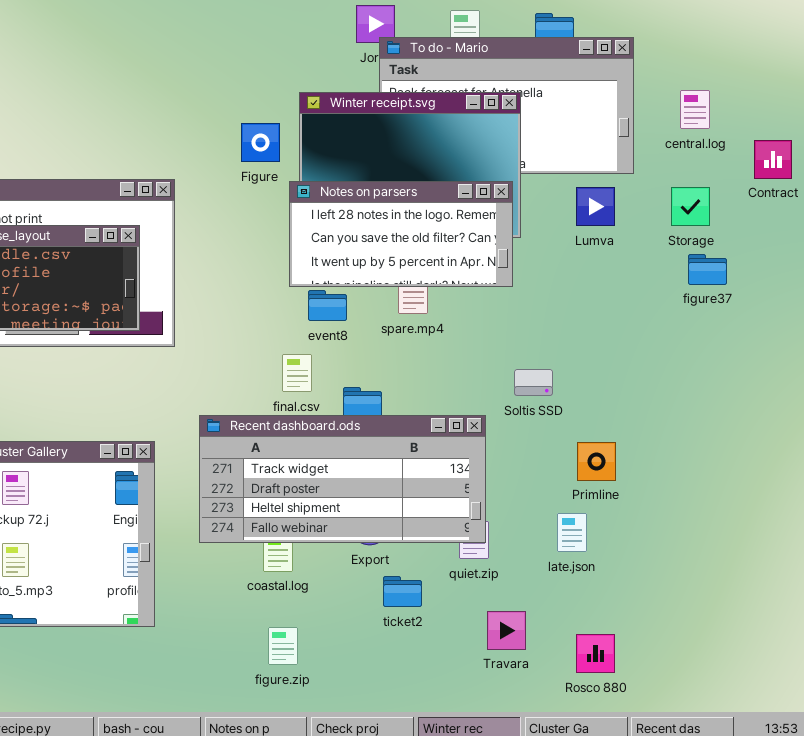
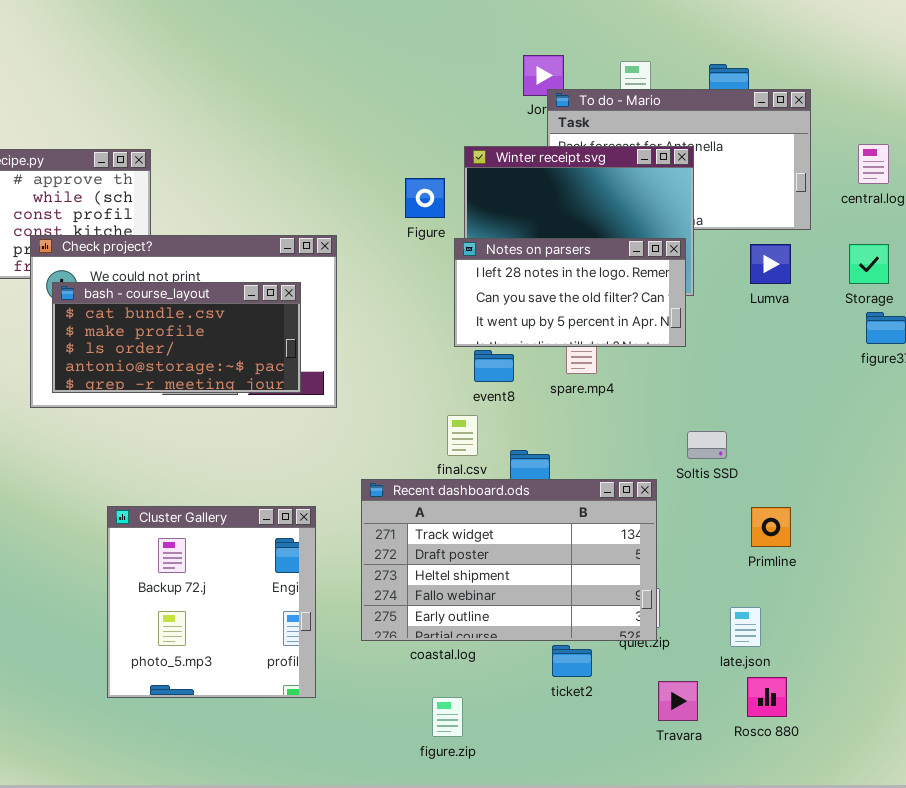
Recent dashboard.ods: [199,415,486,543] -> [361,479,657,641], resized
late.json: [557,513,587,552] -> [730,607,761,647], moved
Rosco 880: [576,634,615,673] -> [747,677,787,717], moved

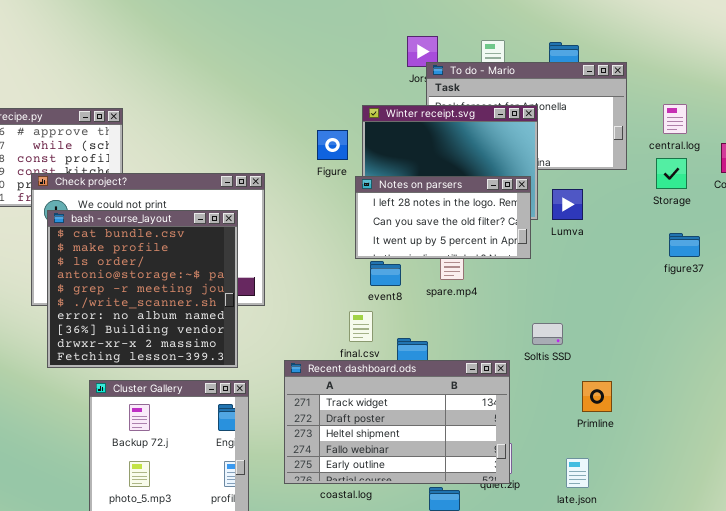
Lumva: [750,244,791,284] -> [552,189,583,220], moved
Storage: [849,244,889,284] -> [656,158,687,189], moved
bash - course_layout: [52,282,301,393] -> [47,210,238,368], resized

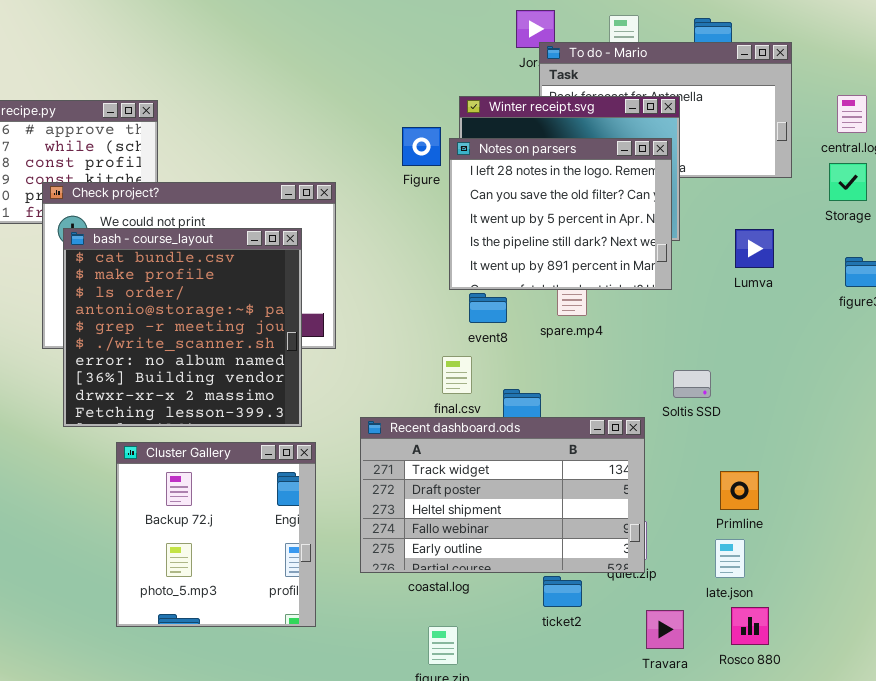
Notes on parsers: [355,176,531,259] -> [449,138,672,290], resized
Lumva: [552,189,583,220] -> [735,229,774,268], moved
Primline: [582,381,612,412] -> [720,471,759,510], moved

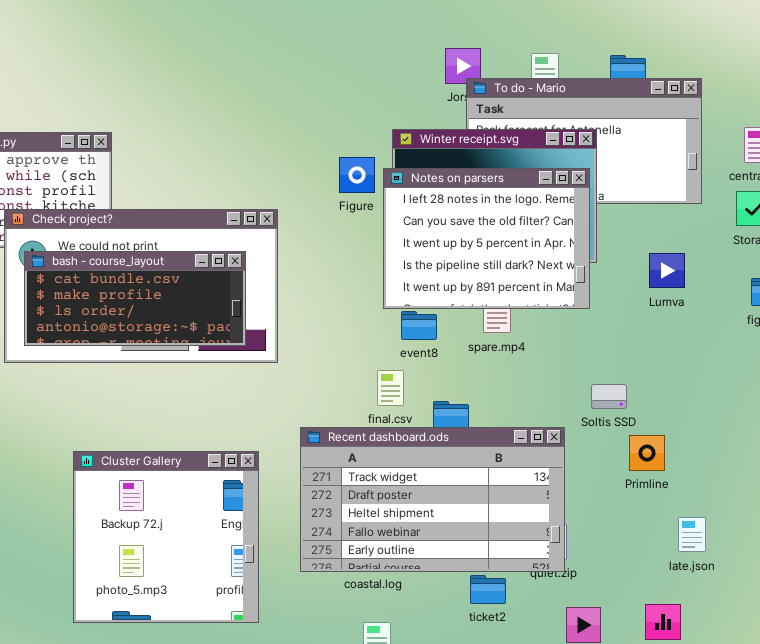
bash - course_layout: [63,228,302,427] -> [24,251,246,346], resized
Primline: [720,471,759,510] -> [629,435,665,471], moved
late.json: [715,539,745,578] -> [678,517,706,552], moved

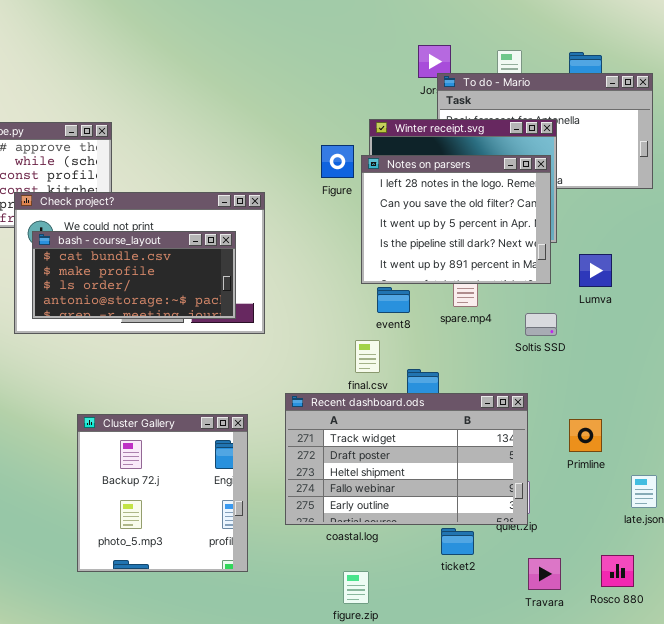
Lumva: [649,253,685,288] -> [579,254,612,287], moved
Soltis SSD: [591,384,627,409] -> [525,313,557,336], moved
Primline: [629,435,665,471] -> [569,419,602,452], moved

